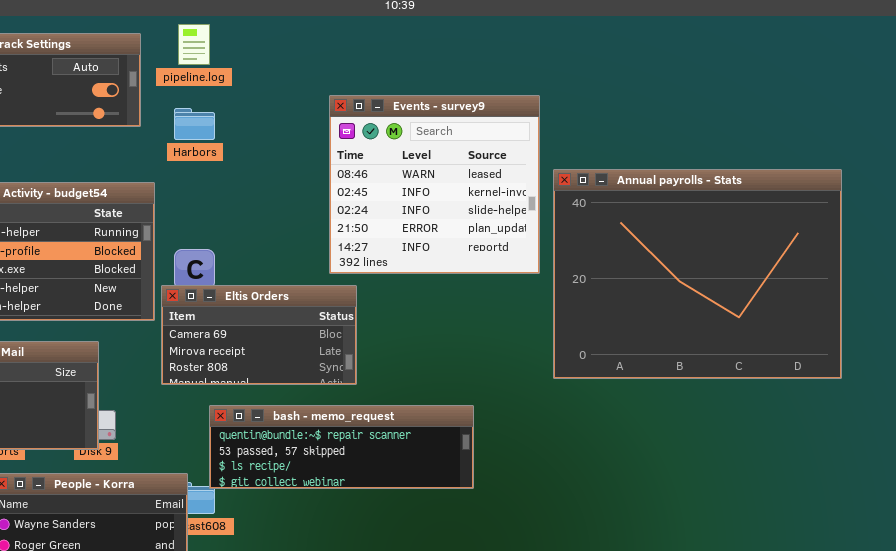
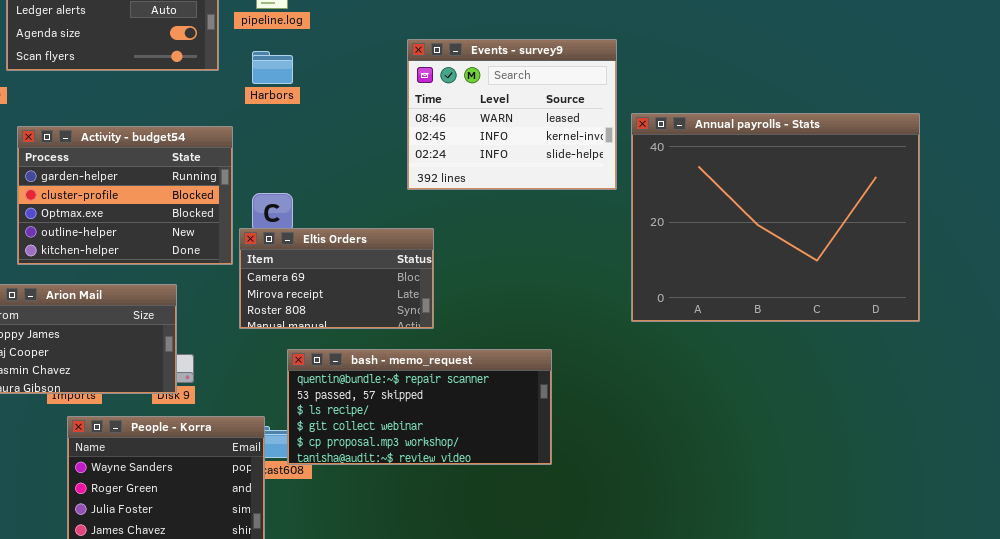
Events - survey9: [329,95,540,274] -> [407,39,617,190], resized
bash - memo_request: [209,405,474,489] -> [287,349,552,465], resized

